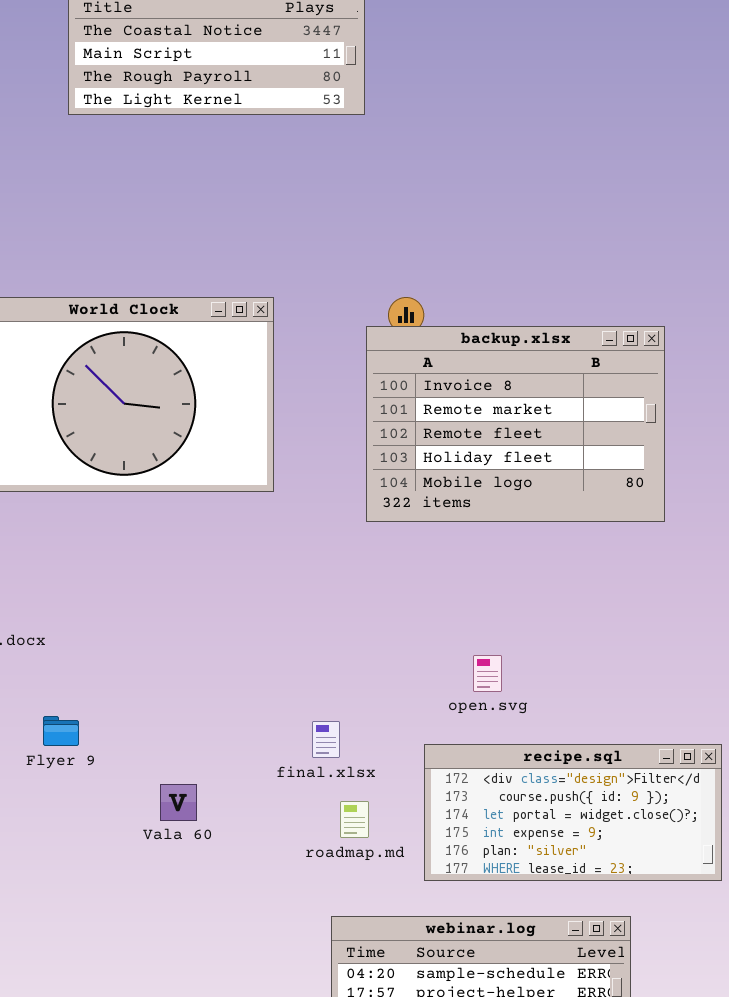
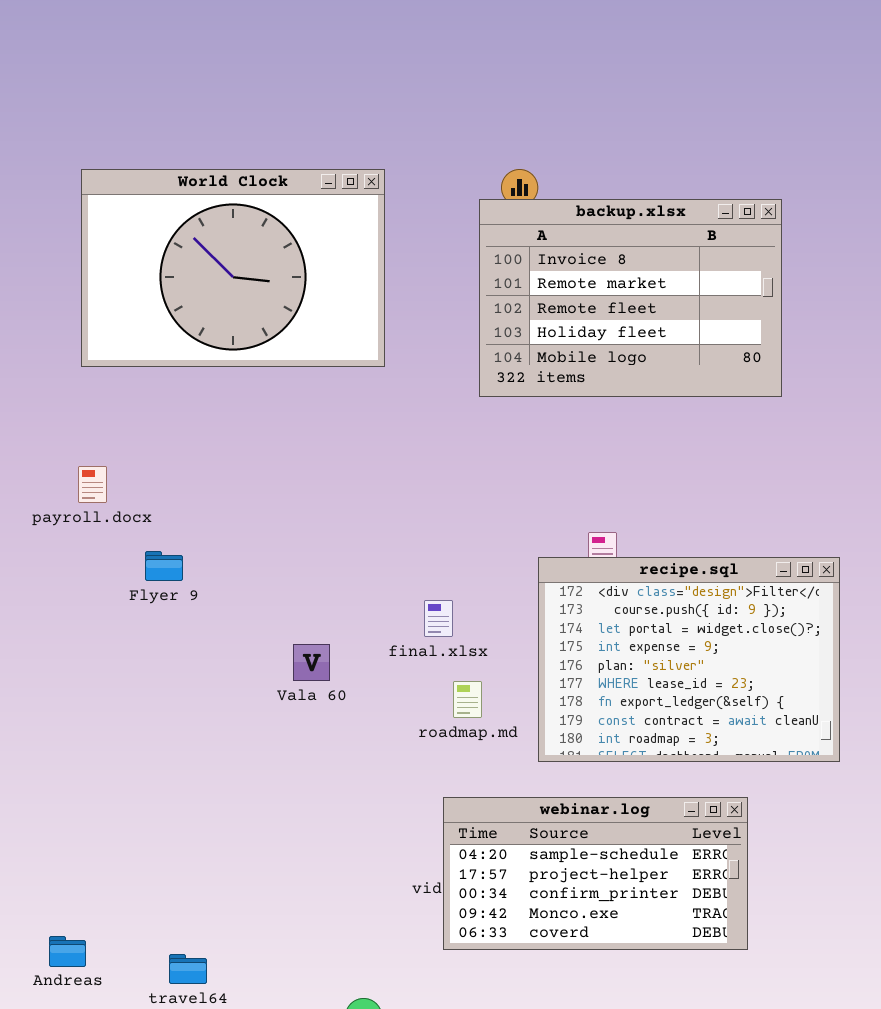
Flyer 9: [43,716,79,746] -> [145,551,183,581], moved
recipe.sql: [424,744,722,881] -> [538,557,840,762], resized
Vala 60: [160,784,197,821] -> [293,644,330,681], moved

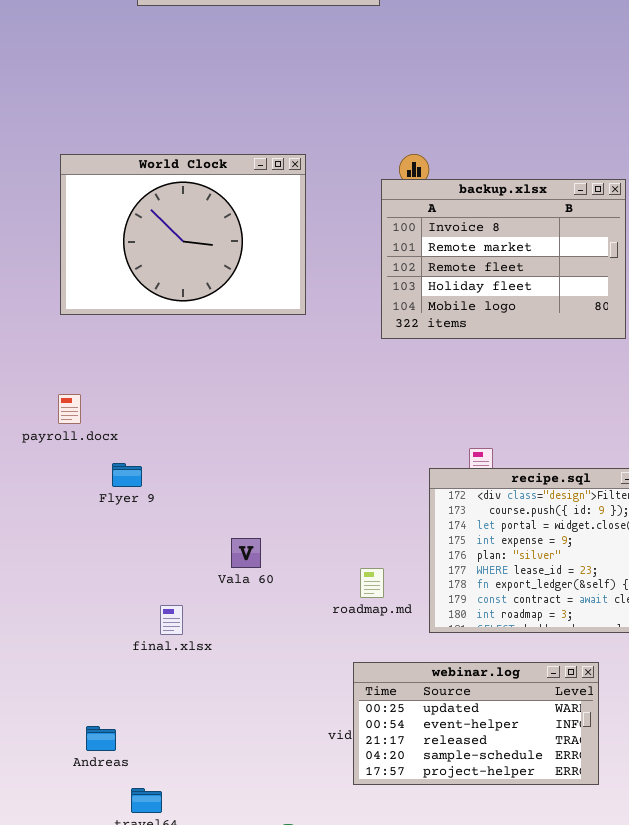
final.xlsx: [424,600,453,637] -> [160,605,183,635], moved
webinar.log: [443,797,748,950] -> [353,662,599,785], scrolled up 3 rows
Andreas: [49,936,86,967] -> [86,726,116,751], moved

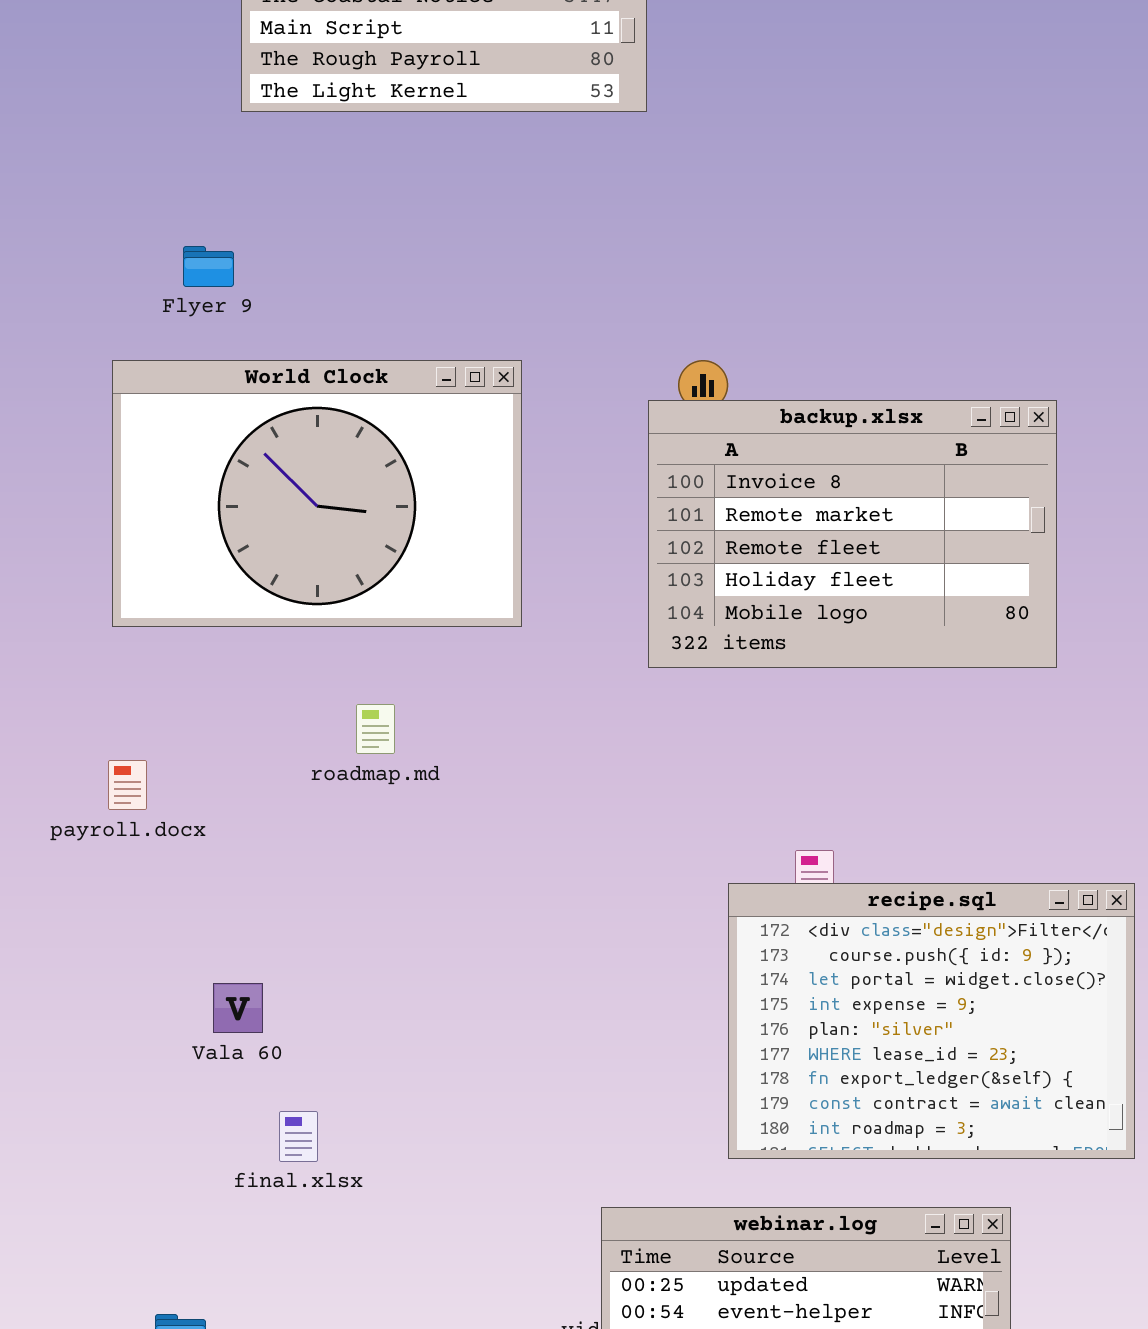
Flyer 9: [112,463,142,487] -> [183,246,234,287], moved
Vala 60: [231,538,261,568] -> [213,983,263,1033], moved
roadmap.md: [360,568,384,598] -> [356,704,395,754], moved

